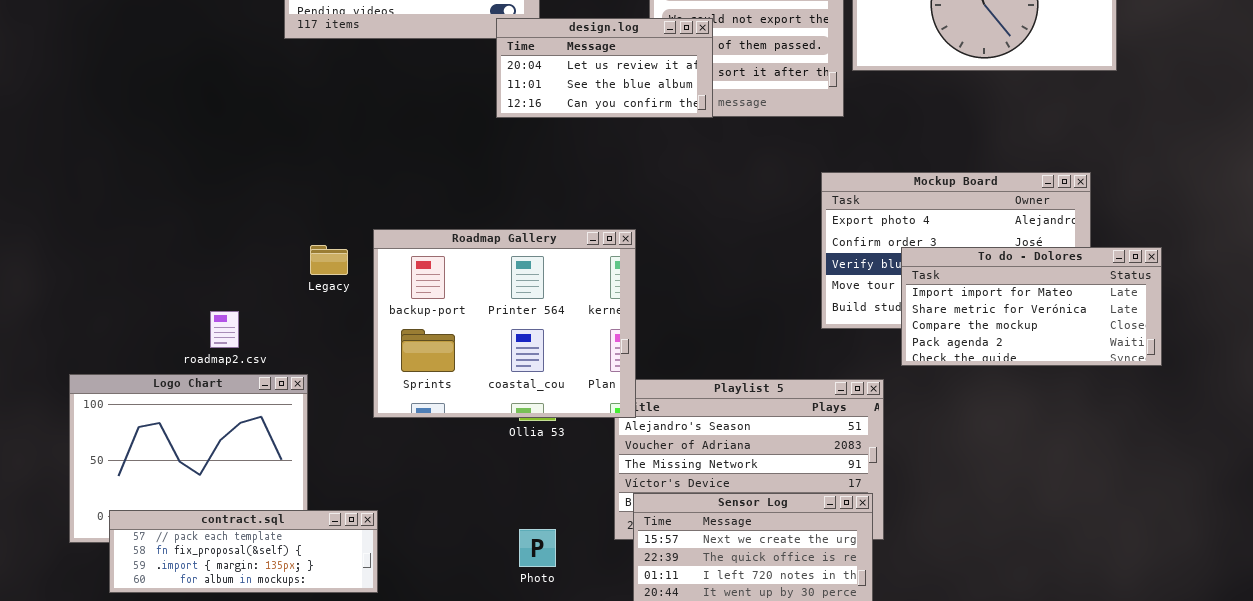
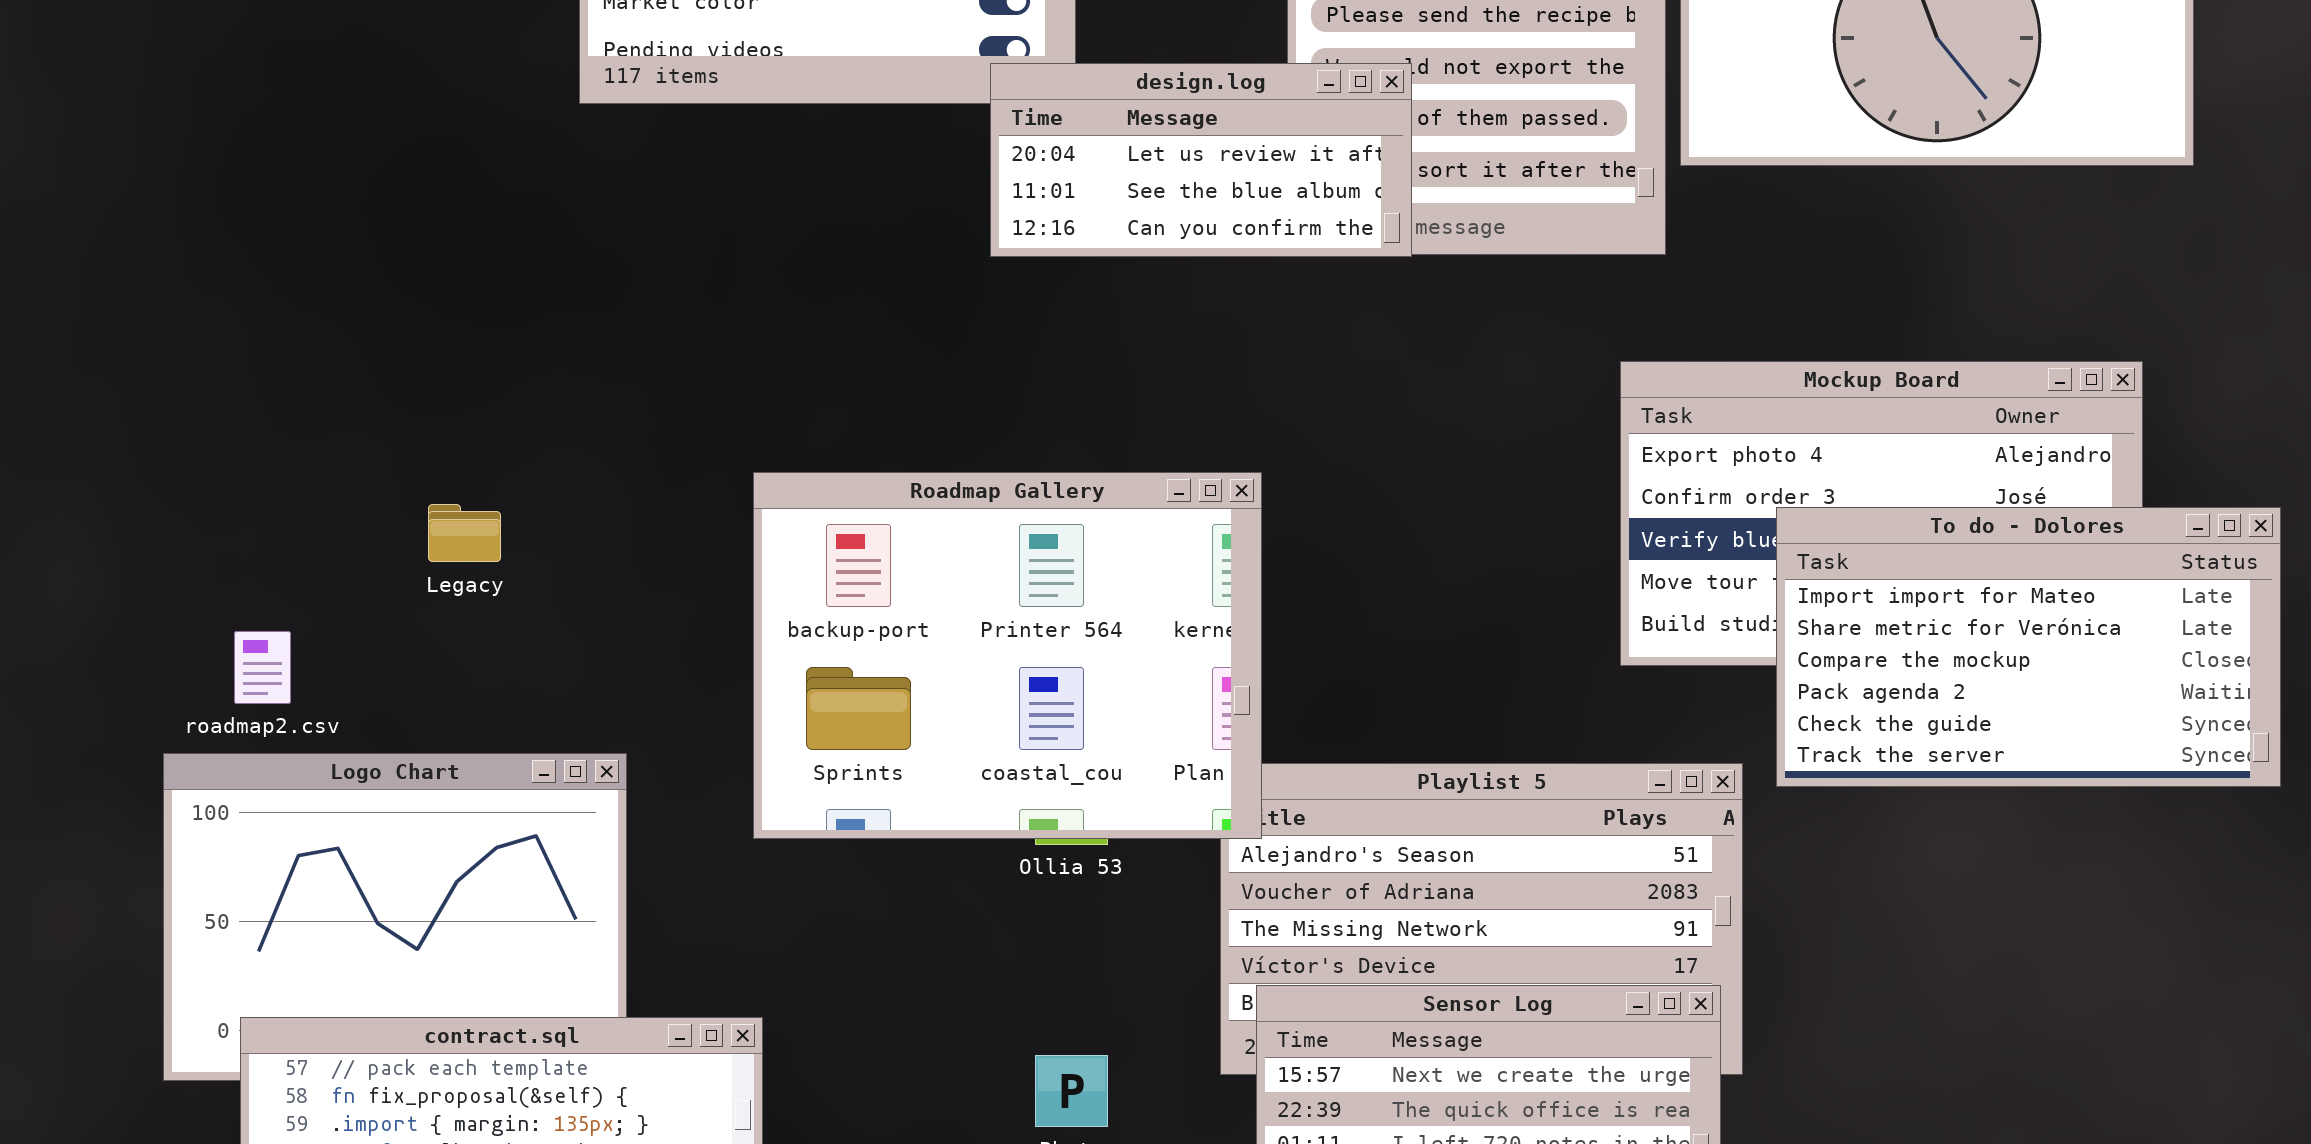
Legacy: [310,245,348,275] -> [428,504,501,562], moved
To do - Dolores: [901,247,1162,366] -> [1776,507,2281,787], resized
roadmap2.csv: [210,311,239,348] -> [234,631,291,704], moved

